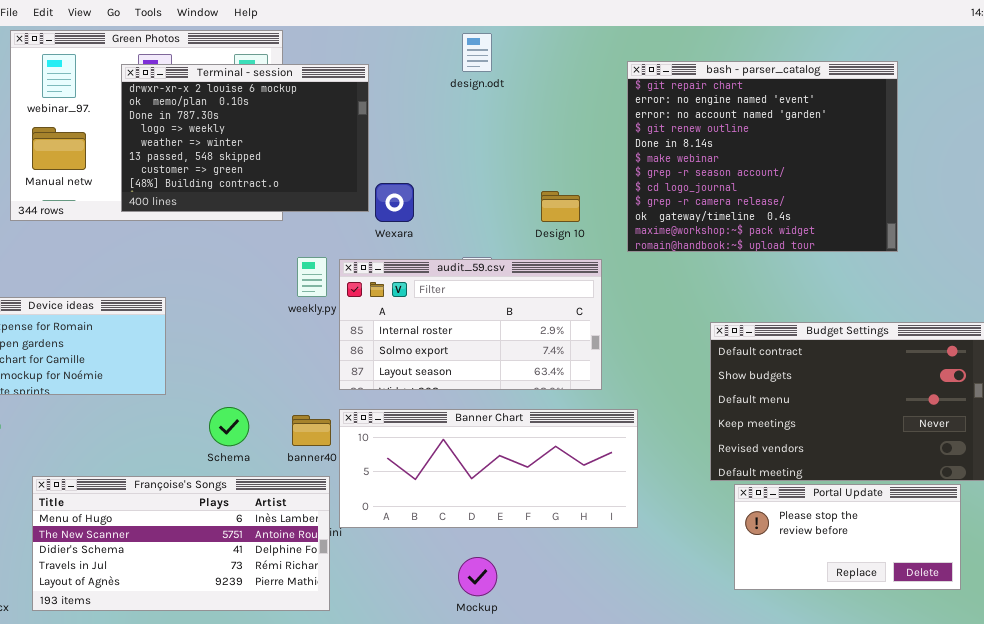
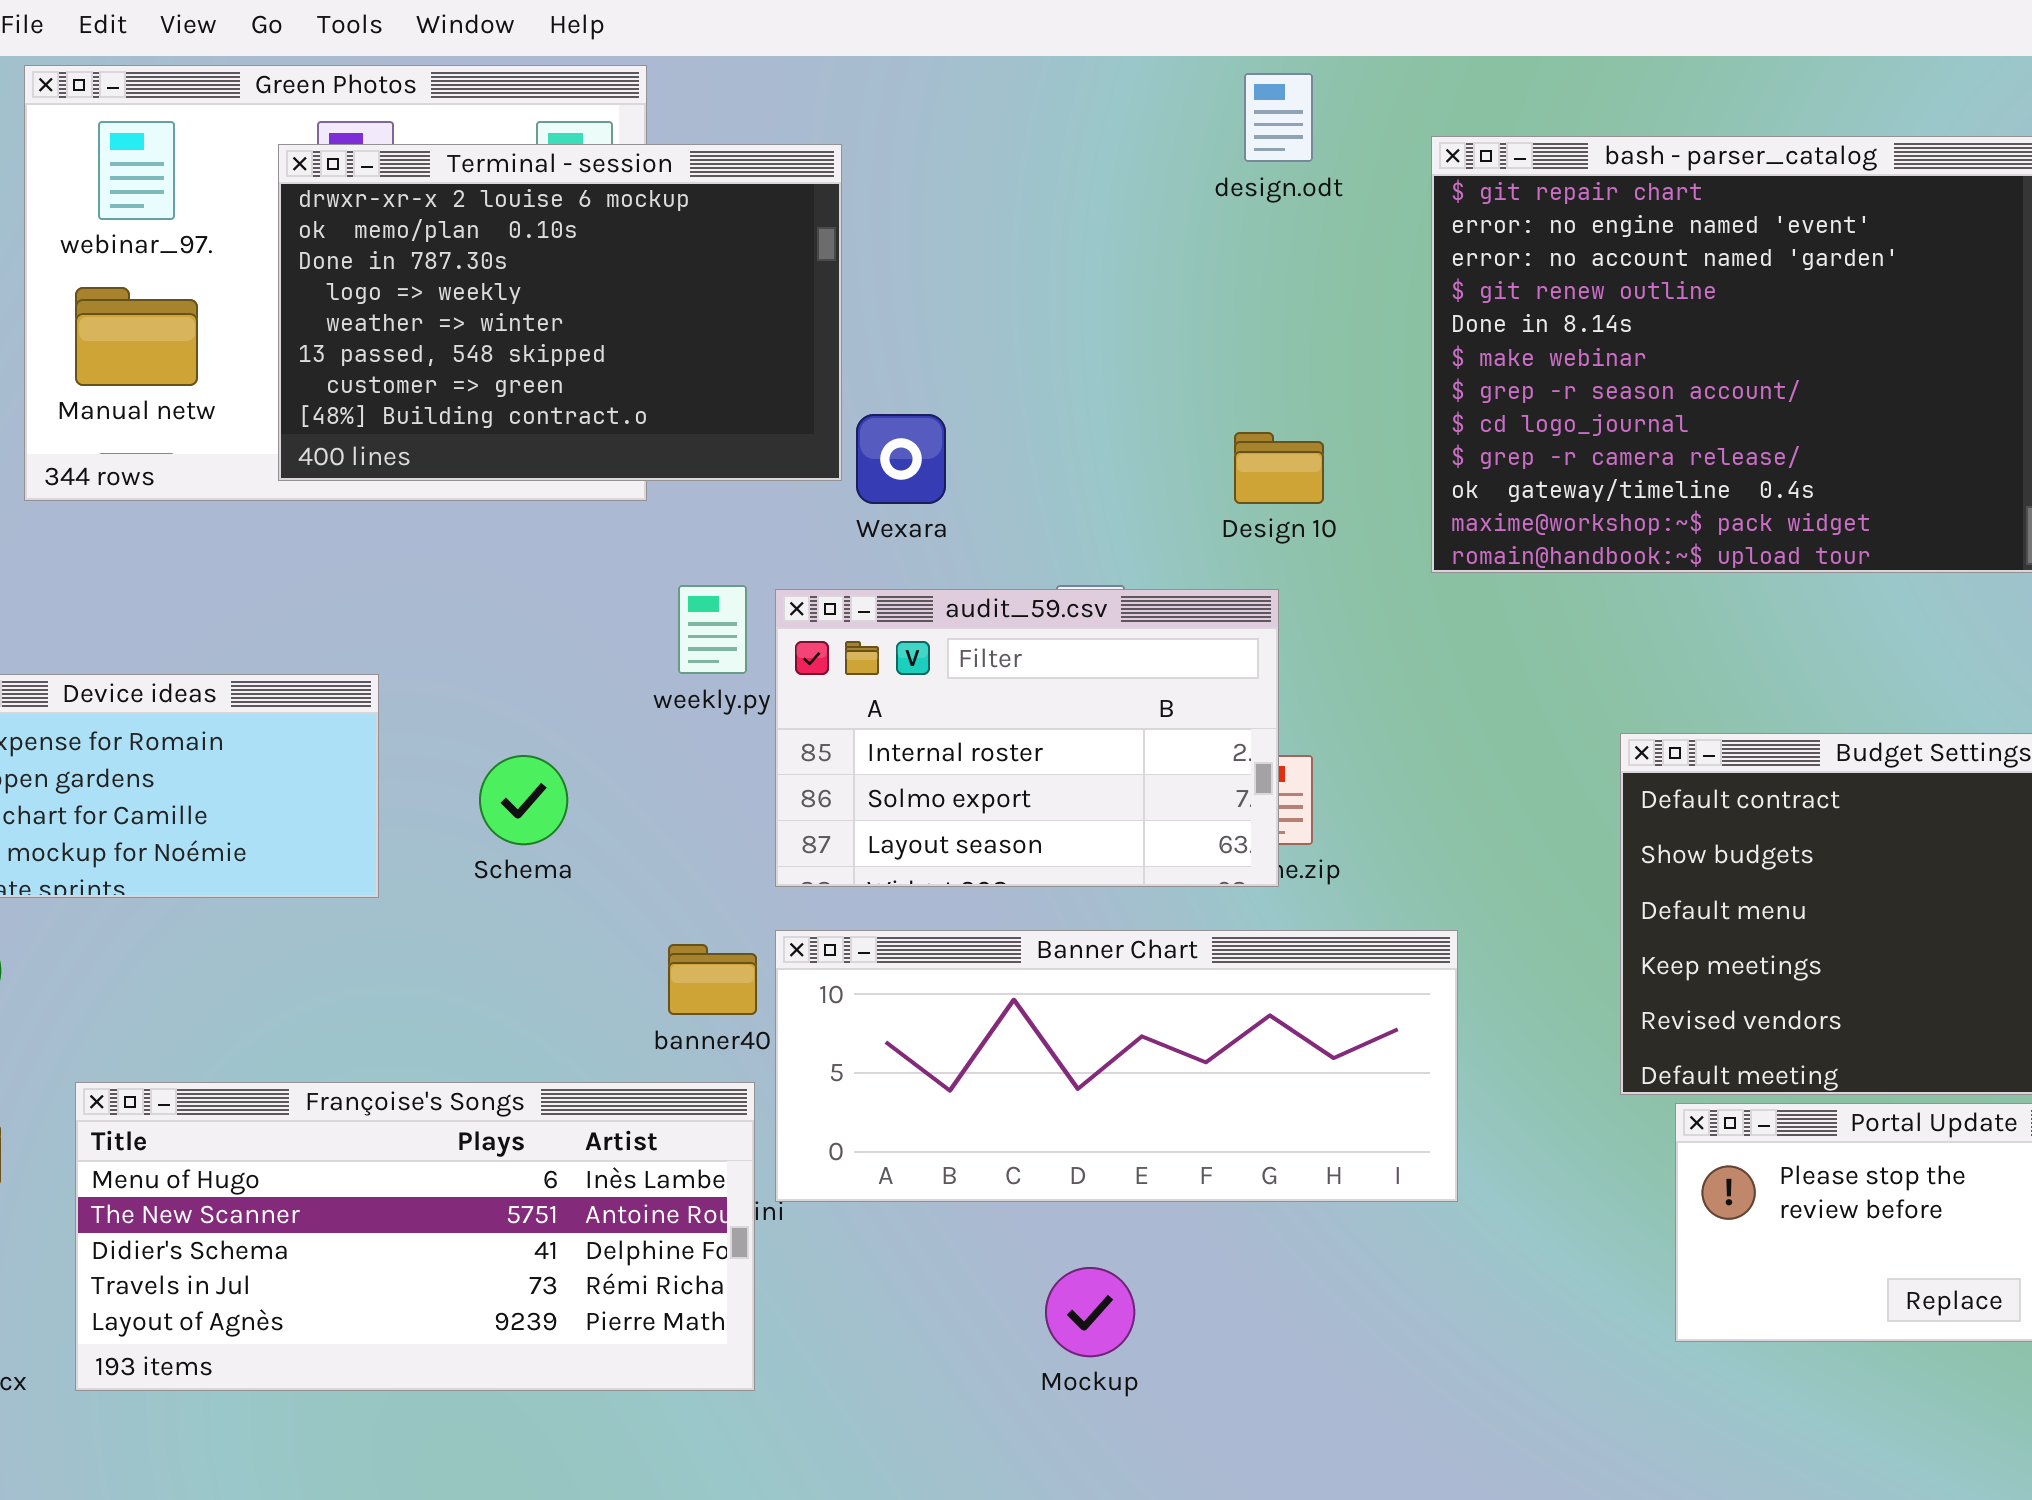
design.odt: [462,33,492,72] -> [1244,73,1313,162], moved
audit_59.csv: [339,259,602,390] -> [775,589,1279,887], resized
Schema: [209,407,249,446] -> [479,755,568,845], moved

